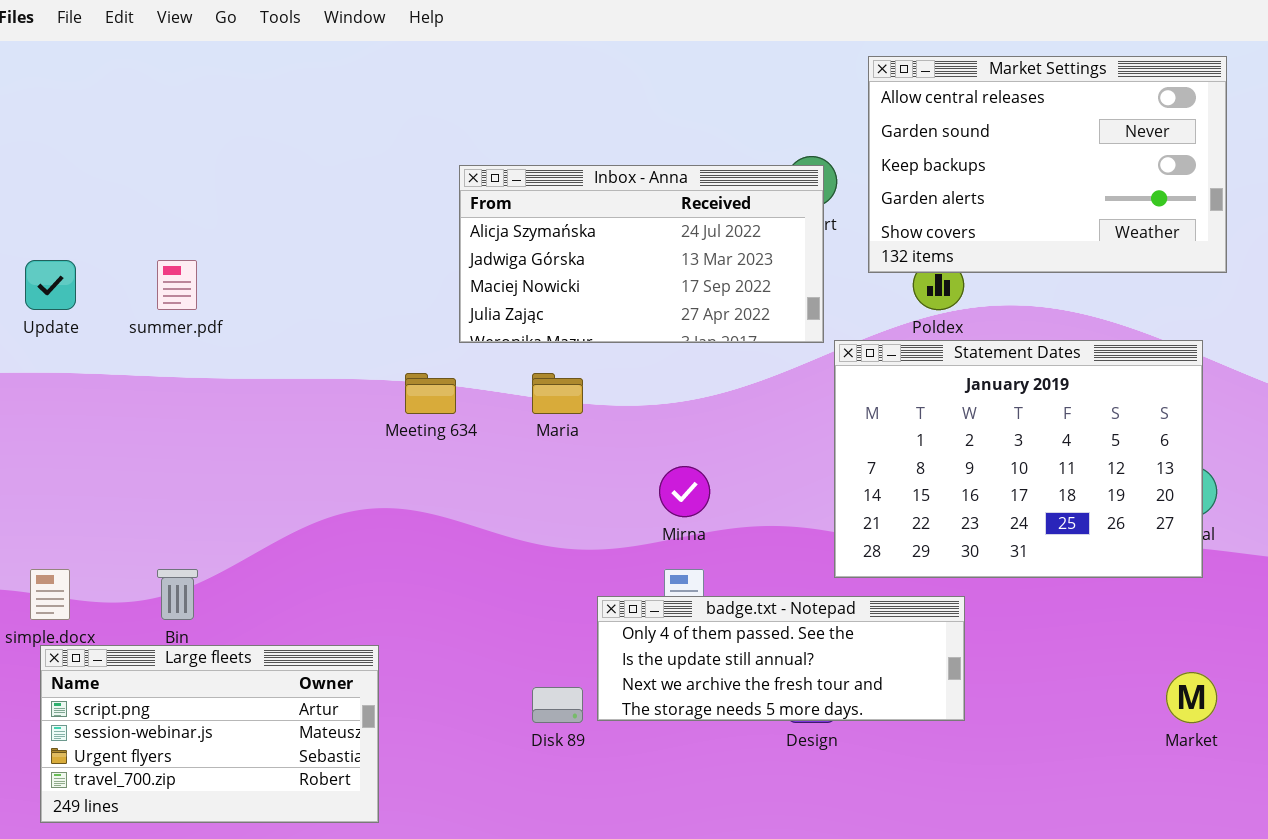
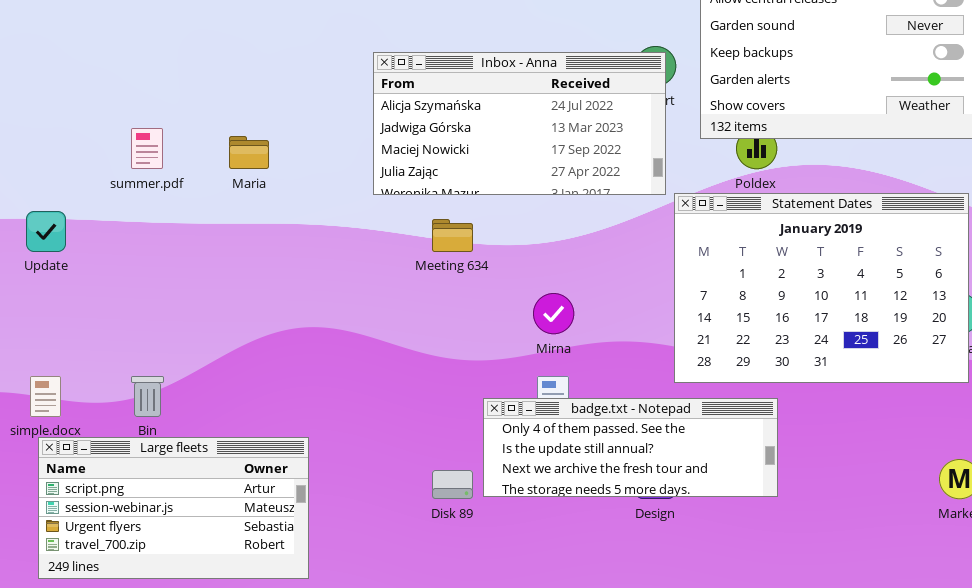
Update: [25,260,76,310] -> [26,211,66,252], moved
Meeting 634: [405,373,456,414] -> [432,219,473,252], moved
Maria: [532,373,583,414] -> [229,136,269,169], moved

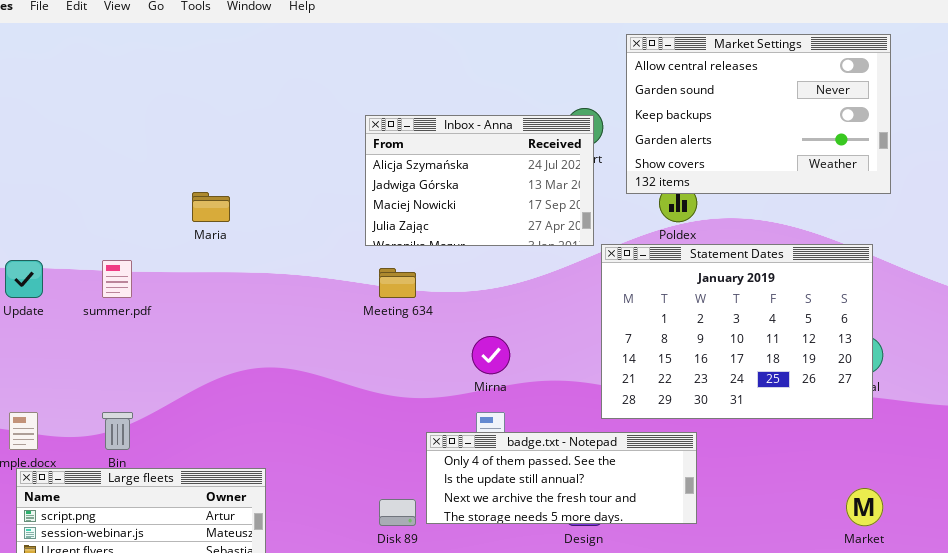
Inbox - Anna: [373,52,666,195] -> [365,115,594,246], resized
summer.pdf: [131,128,163,169] -> [102,260,132,298], moved

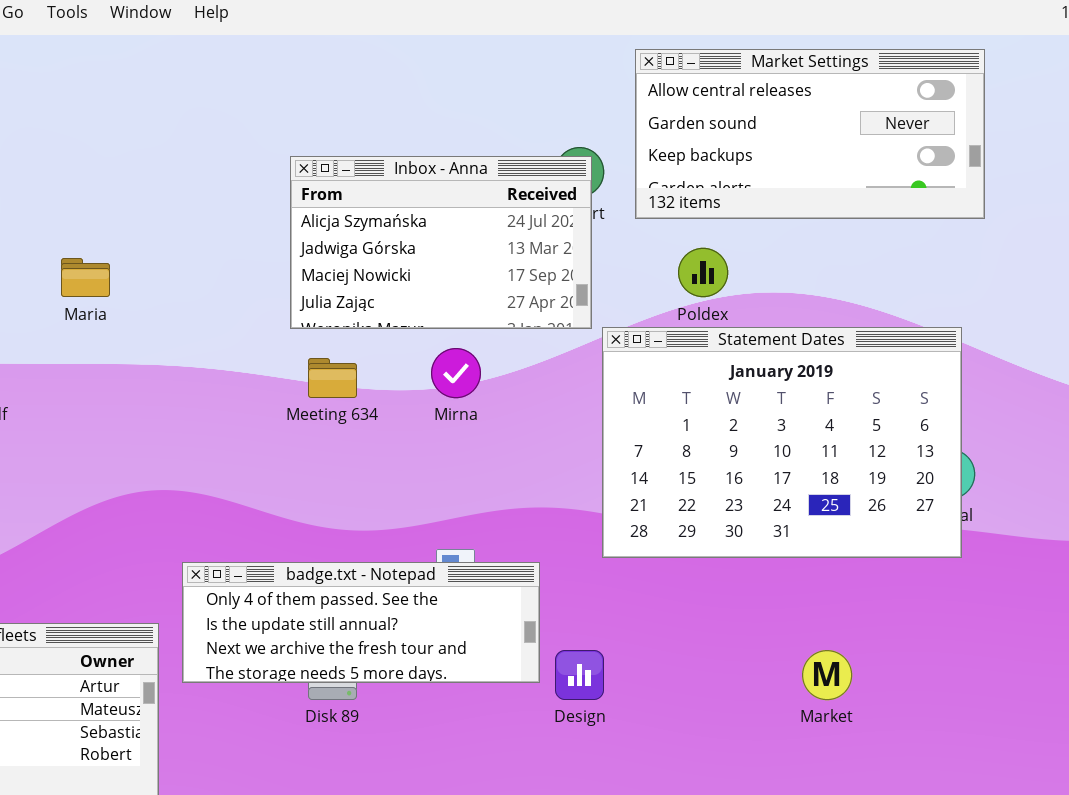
Market Settings: [626,34,891,194] -> [635,49,985,219], resized
Mirna: [472,336,510,374] -> [431,348,481,398], moved
badge.txt - Notepad: [426,432,697,524] -> [182,562,540,683], moved
Market: [846,488,883,526] -> [802,650,852,700], moved

